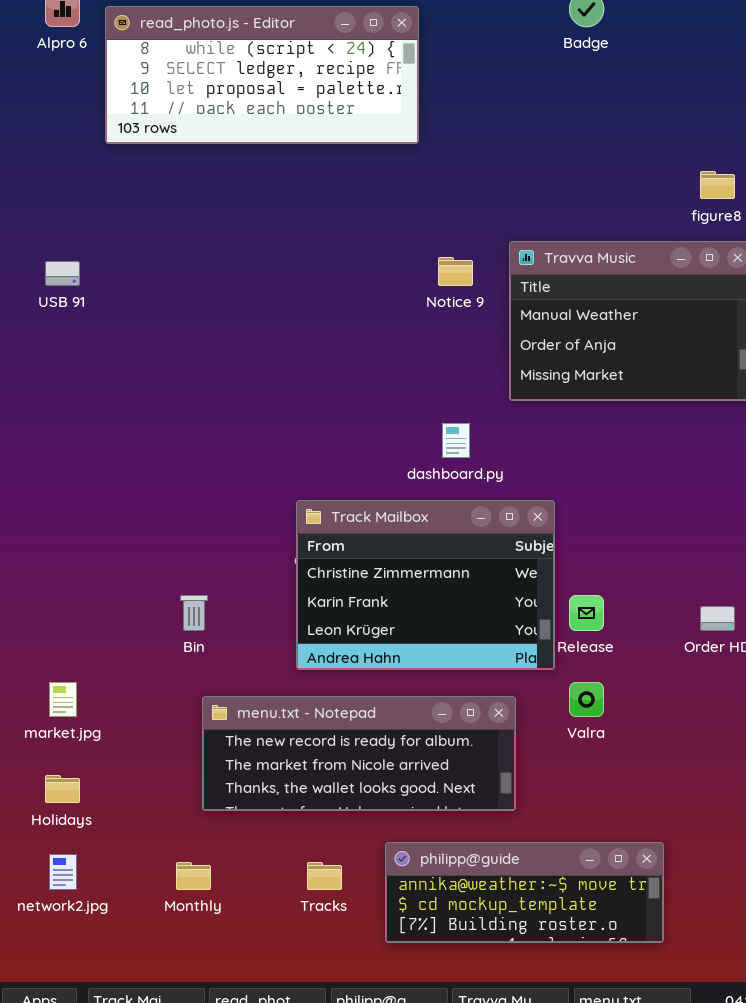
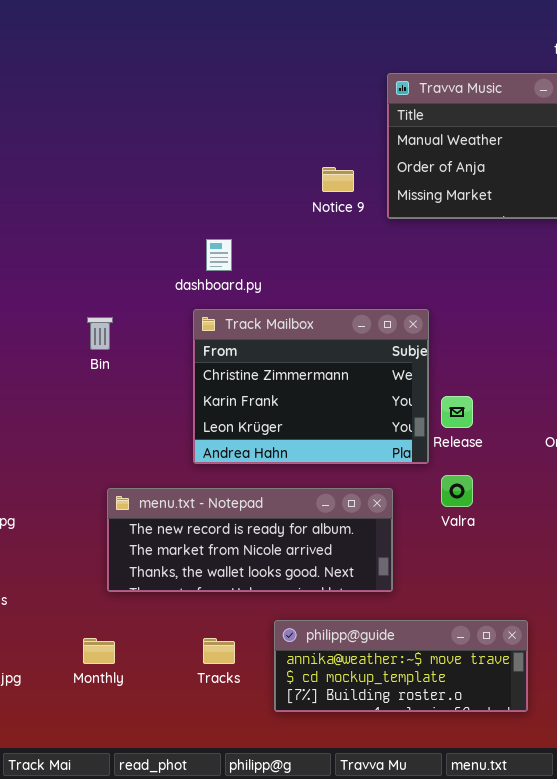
Notice 9: [438,257,473,286] -> [322,167,354,192], moved
dashboard.py: [442,423,470,458] -> [206,239,232,271], moved
Bin: [180,595,208,631] -> [87,317,113,350], moved

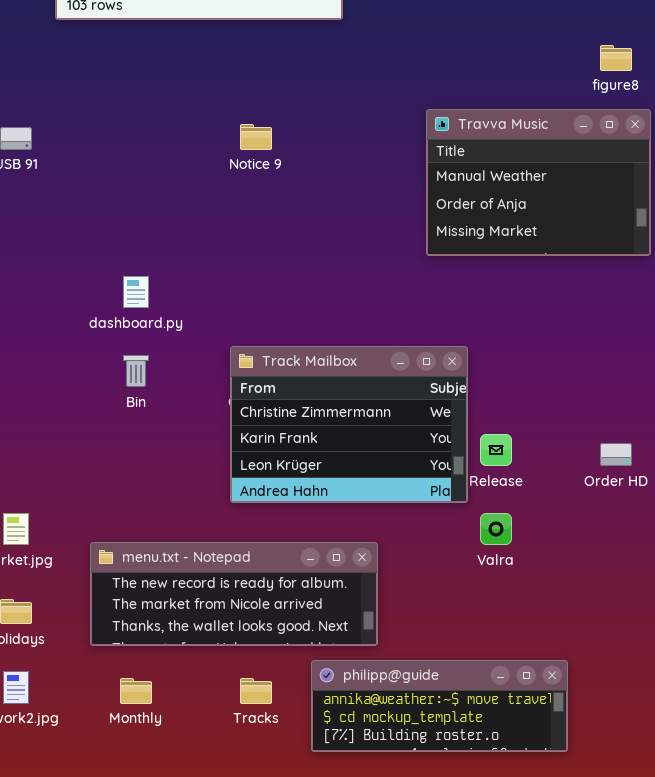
Notice 9: [322,167,354,192] -> [240,124,272,150], moved
dashboard.py: [206,239,232,271] -> [123,276,149,308], moved
menu.txt - Notepad: [107,488,393,592] -> [90,542,378,646], moved

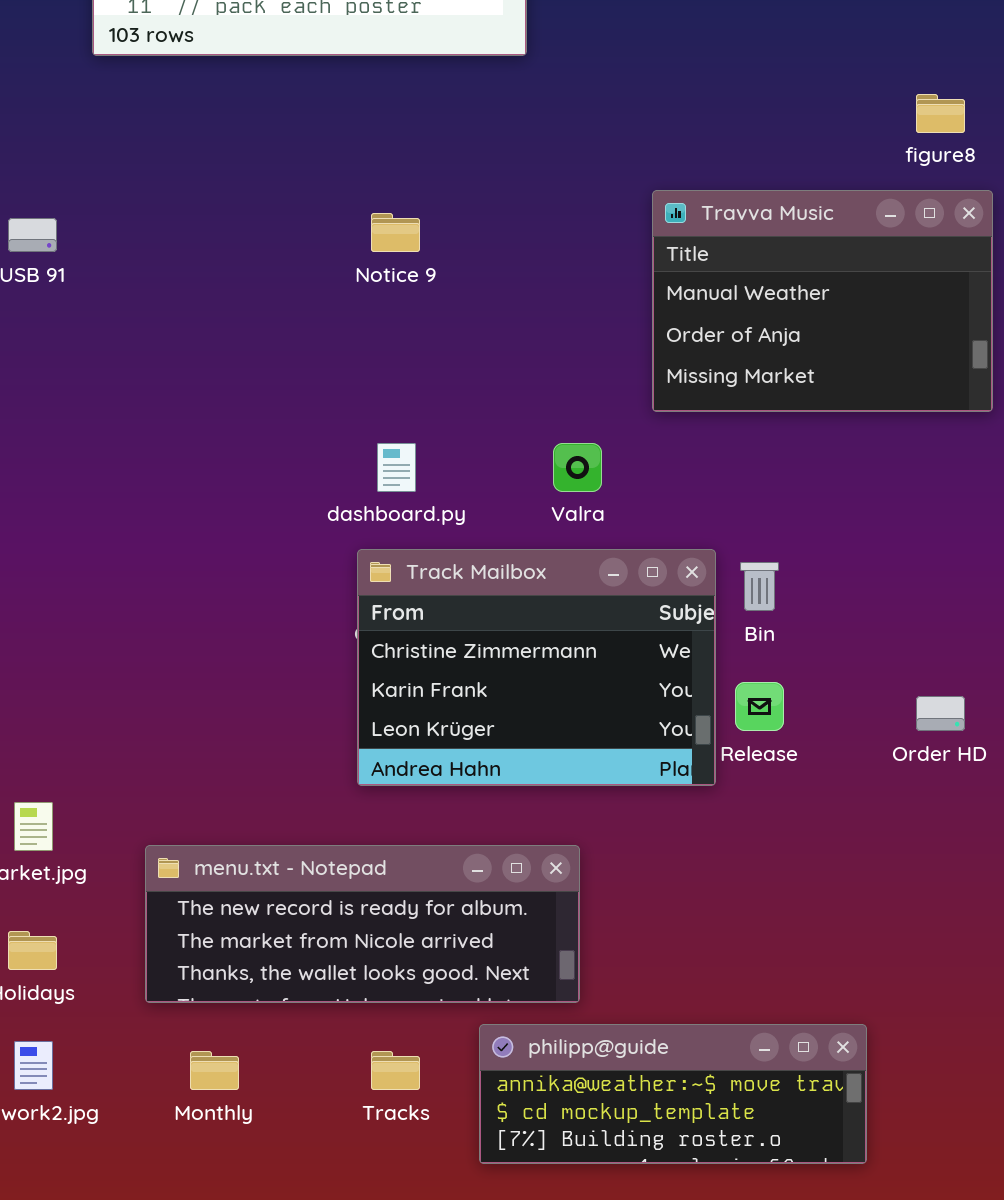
dashboard.py: [123,276,149,308] -> [377,443,416,492], moved
Bin: [123,355,149,387] -> [740,562,779,611], moved
Valra: [480,513,512,545] -> [553,443,602,492], moved

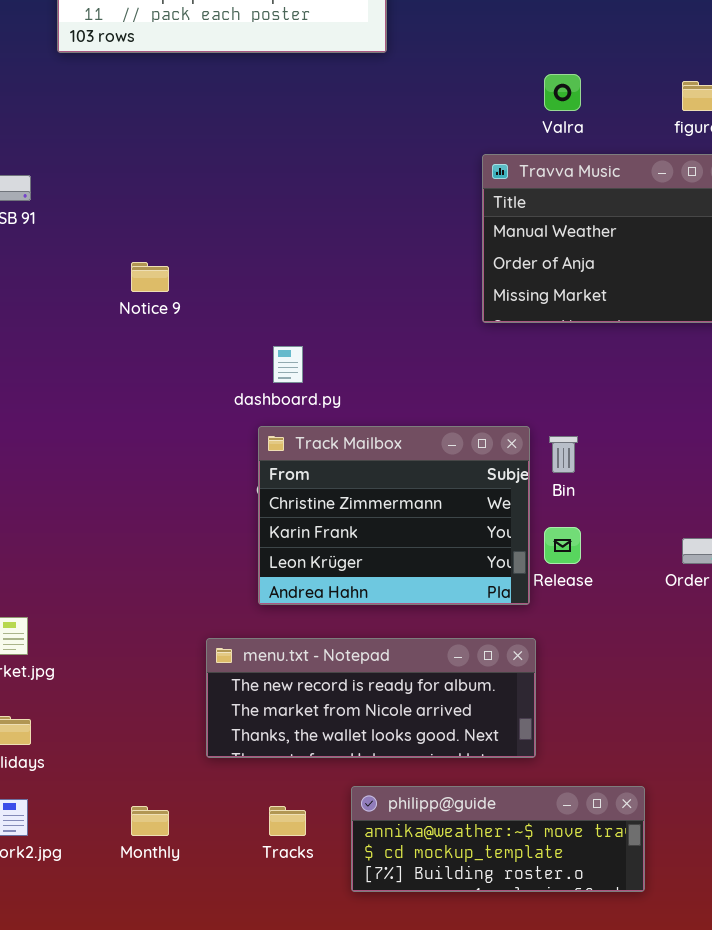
Notice 9: [371,213,420,252] -> [131,262,169,292], moved
Valra: [553,443,602,492] -> [544,74,581,111], moved
menu.txt - Notepad: [145,845,580,1003] -> [206,638,536,758], moved

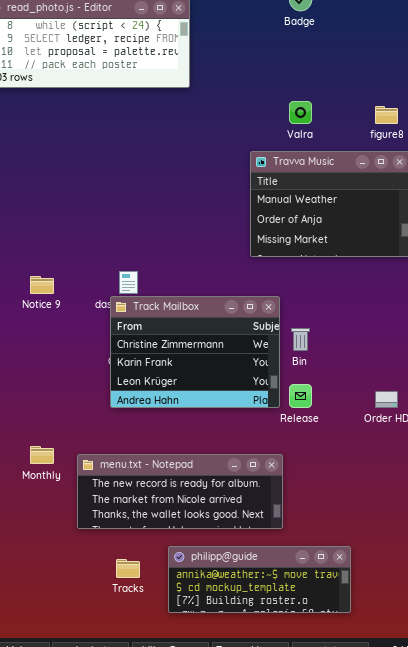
Notice 9: [131,262,169,292] -> [30,276,54,294], moved
Track Mailbox: [258,426,530,605] -> [110,296,280,408], moved
Monthly: [131,806,169,836] -> [30,446,54,464], moved

